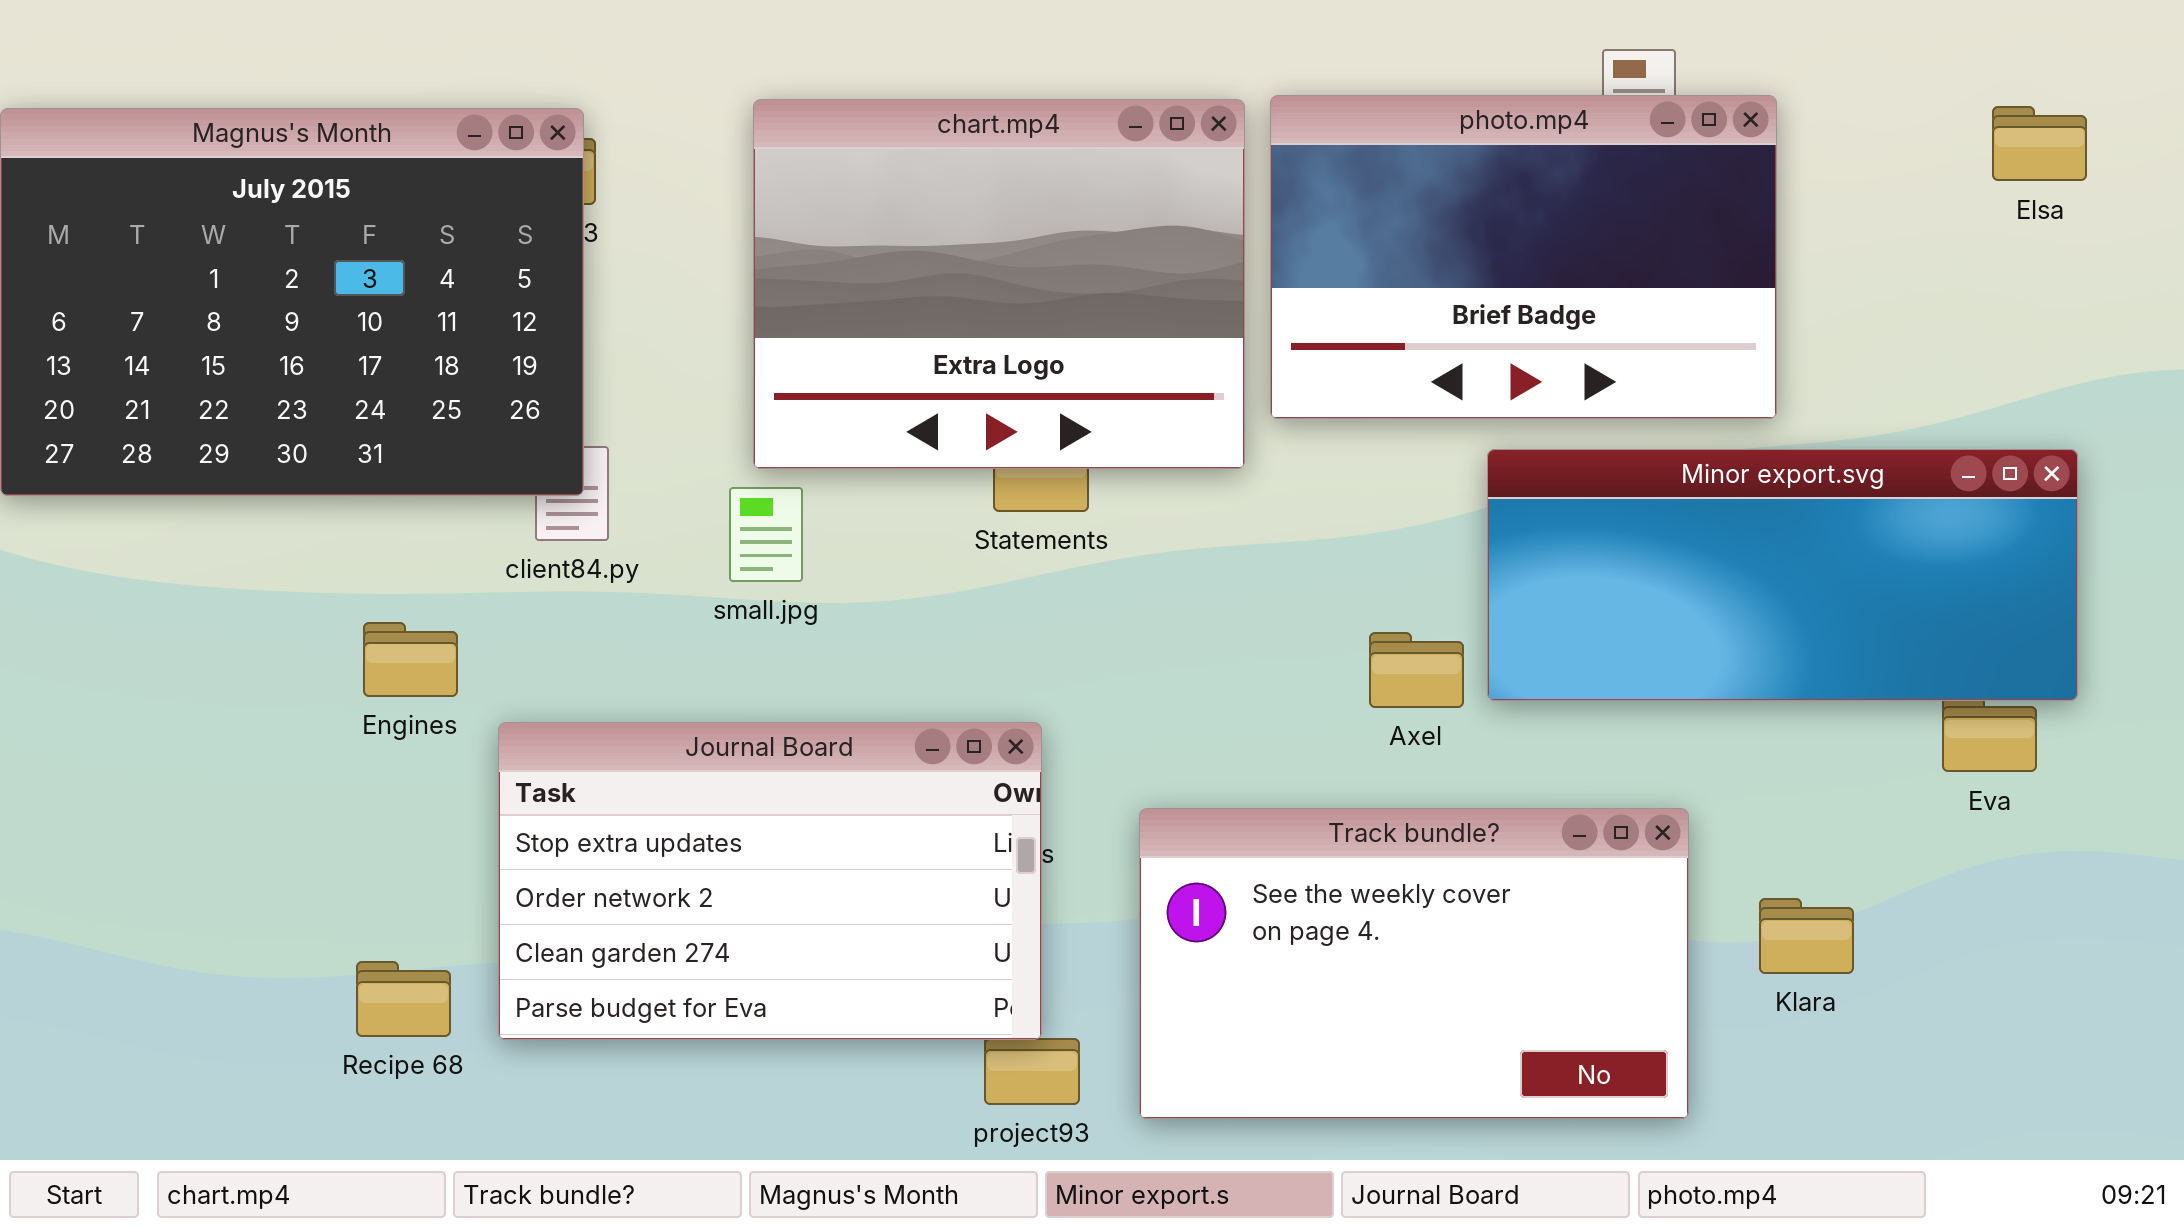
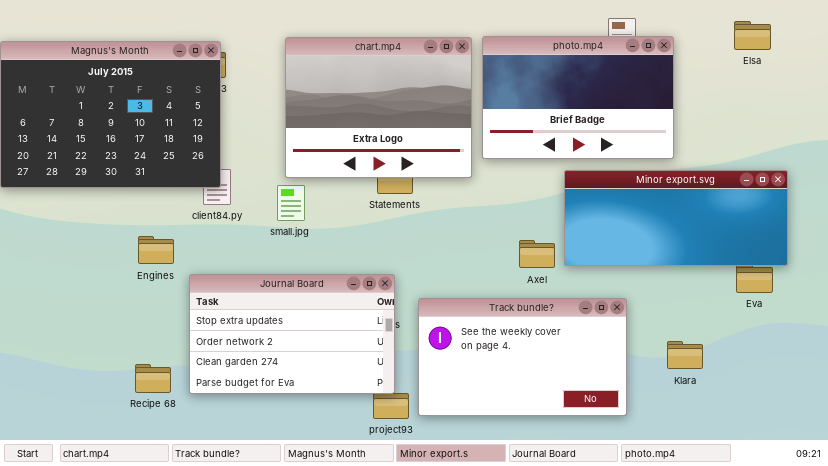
Elsa: [1992,106,2087,181] -> [734,21,771,50], moved
Track bundle?: [1139,808,1689,1119] -> [418,298,627,416], moved

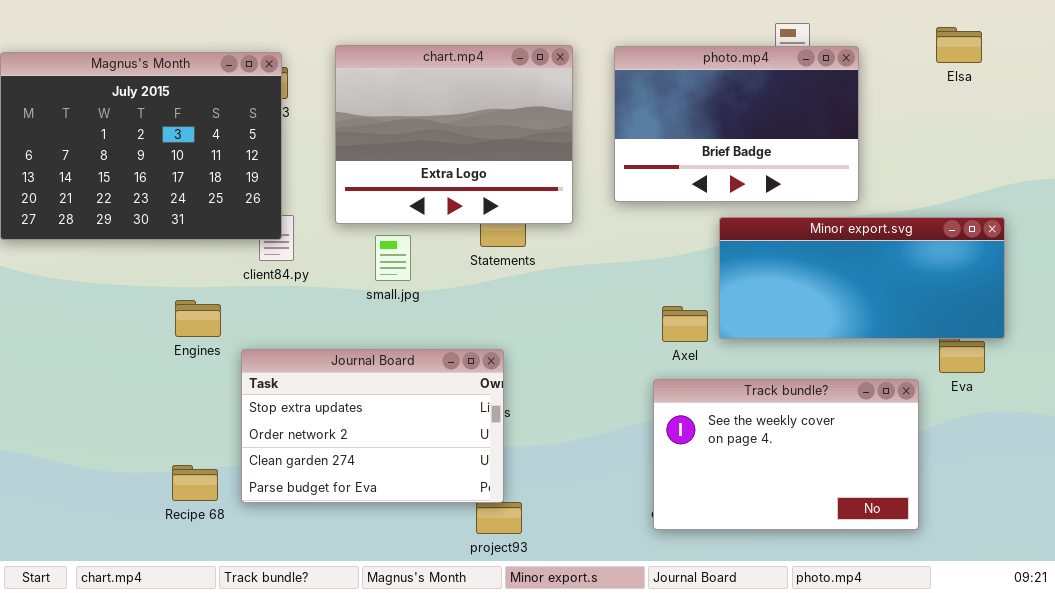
chart.mp4: [285,37,472,178] -> [335,45,573,224], moved
small.jpg: [277,185,305,221] -> [375,235,411,281], moved
Track bundle?: [418,298,627,416] -> [653,379,919,530], moved

